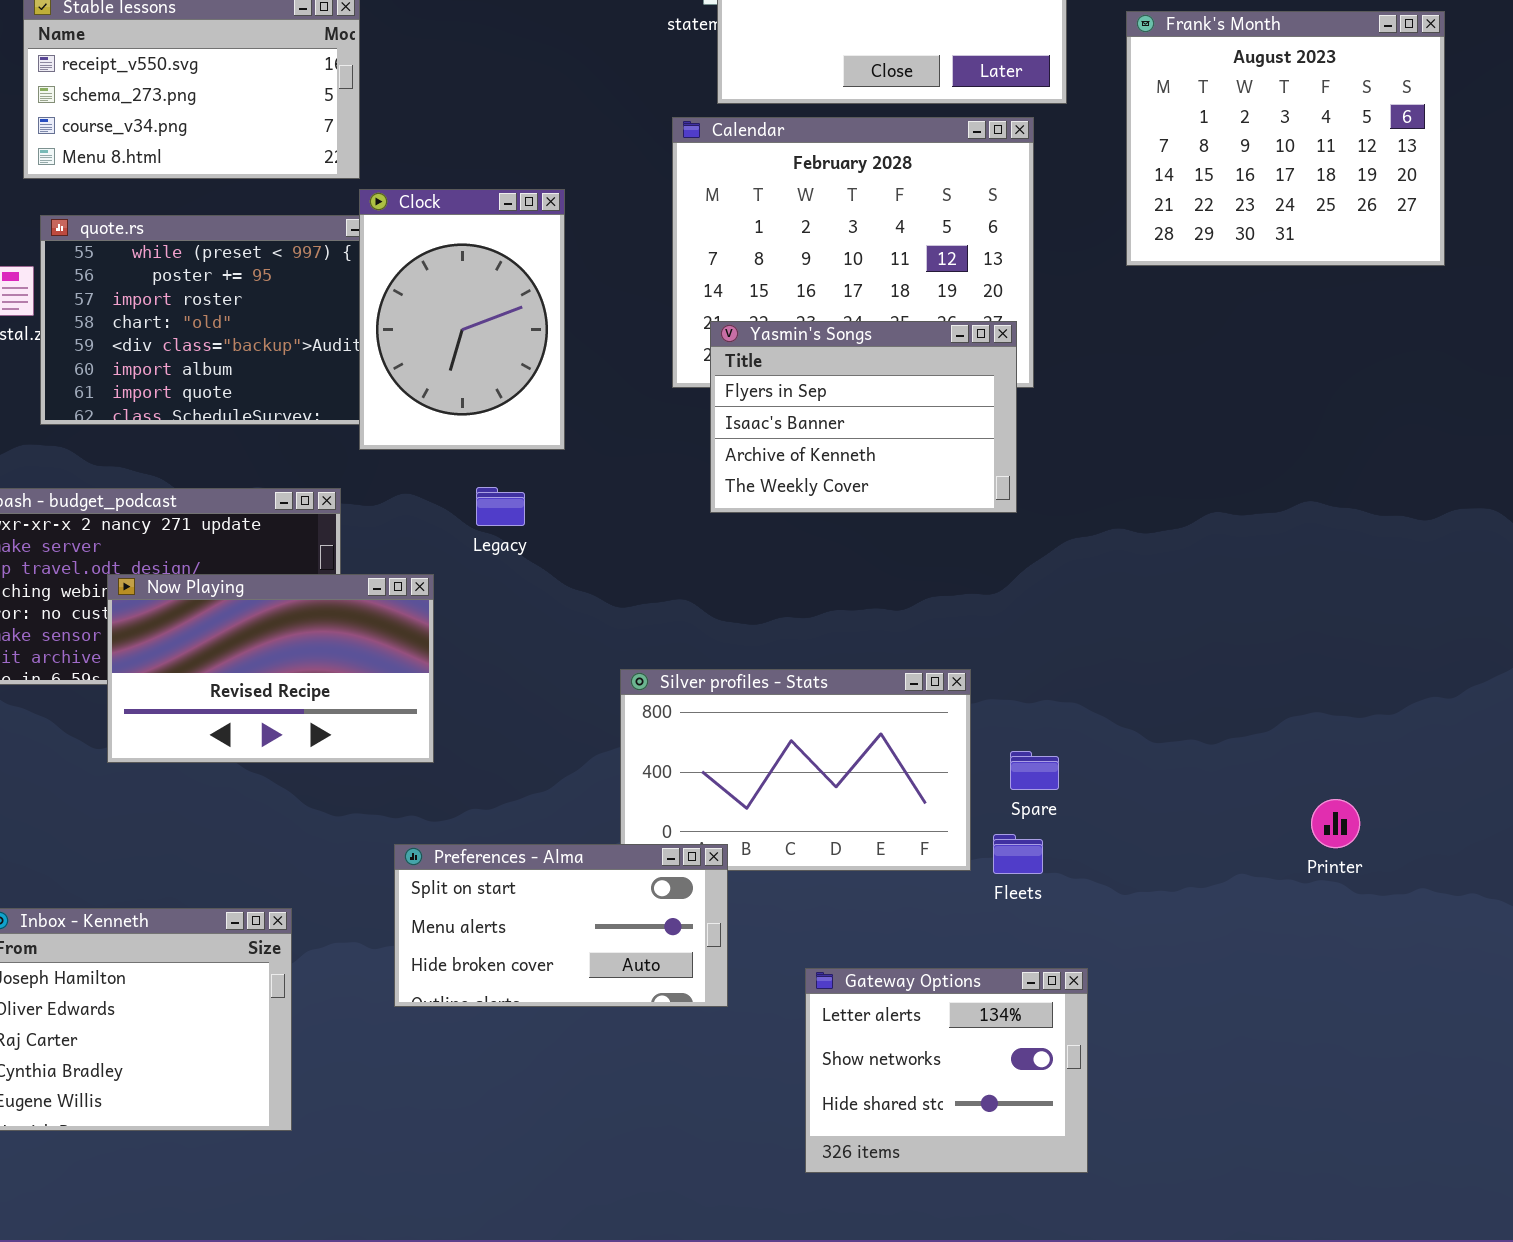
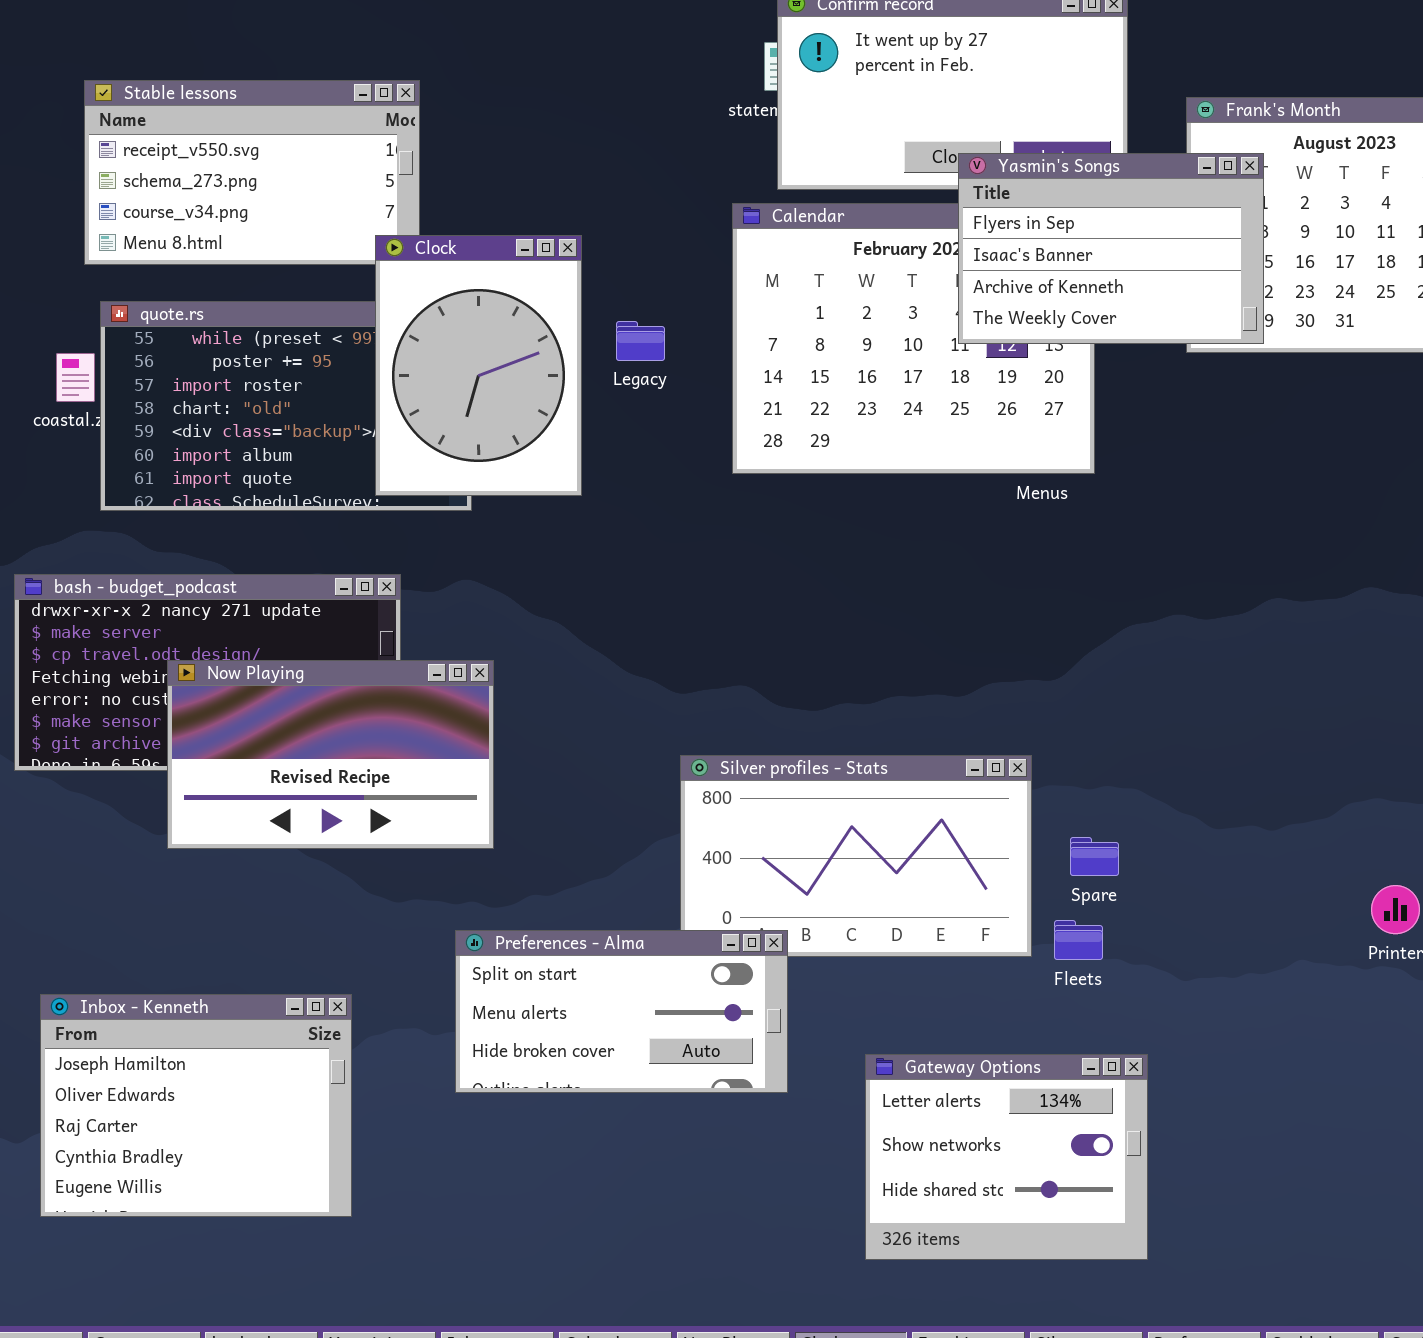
Clock: [359,189,565,450] -> [375,235,582,496], moved
Yasmin's Songs: [710,321,1017,513] -> [958,153,1264,344], moved
Legacy: [476,487,525,526] -> [616,321,665,361], moved

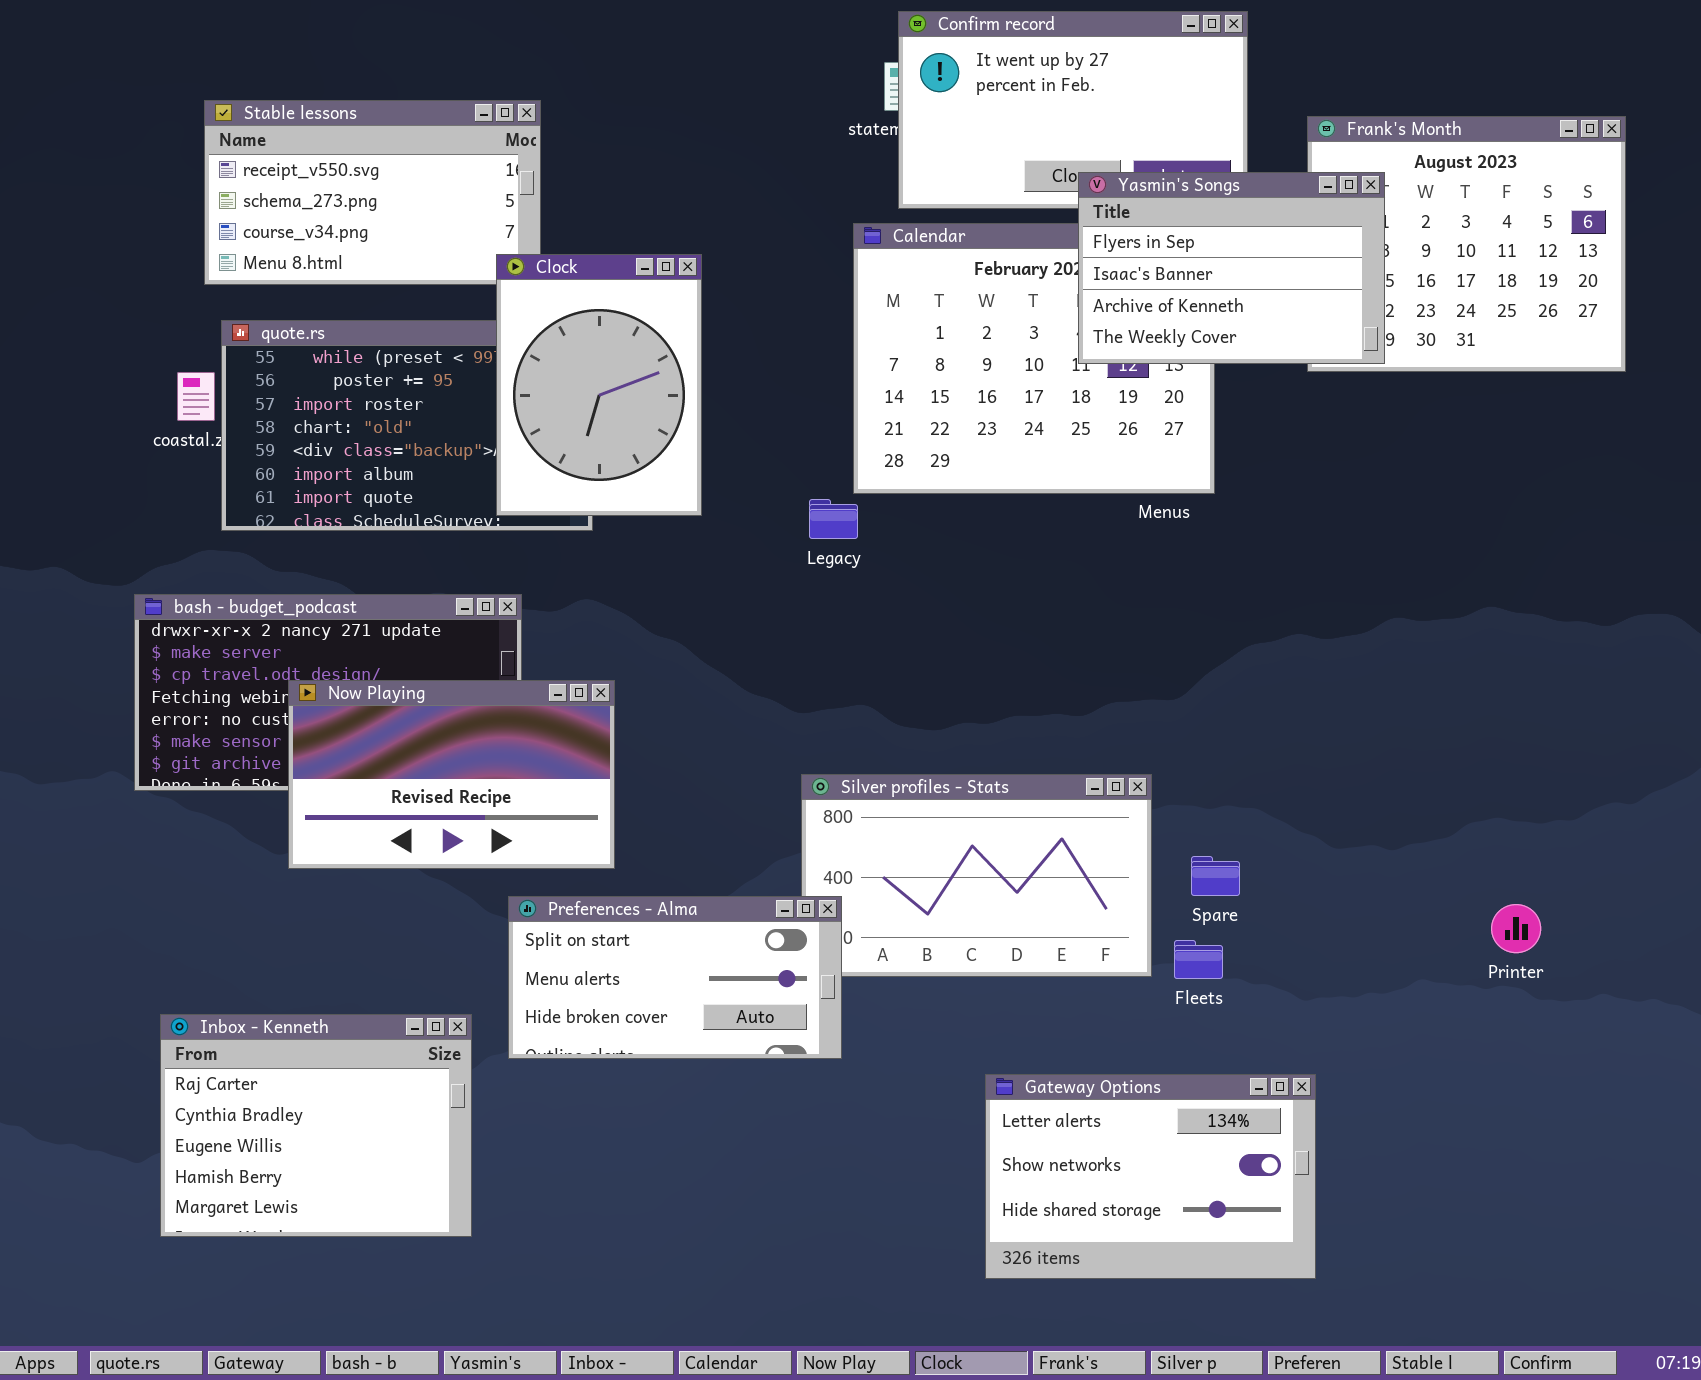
Legacy: [616,321,665,361] -> [809,499,858,539], moved
Preferences - Alma: [455,930,788,1093] -> [508,896,842,1059], moved
Inbox - Kenneth: [40,994,352,1217] -> [160,1014,472,1237], scrolled down 2 rows
Gateway Options: [865,1054,1148,1260] -> [985,1074,1316,1279], resized

